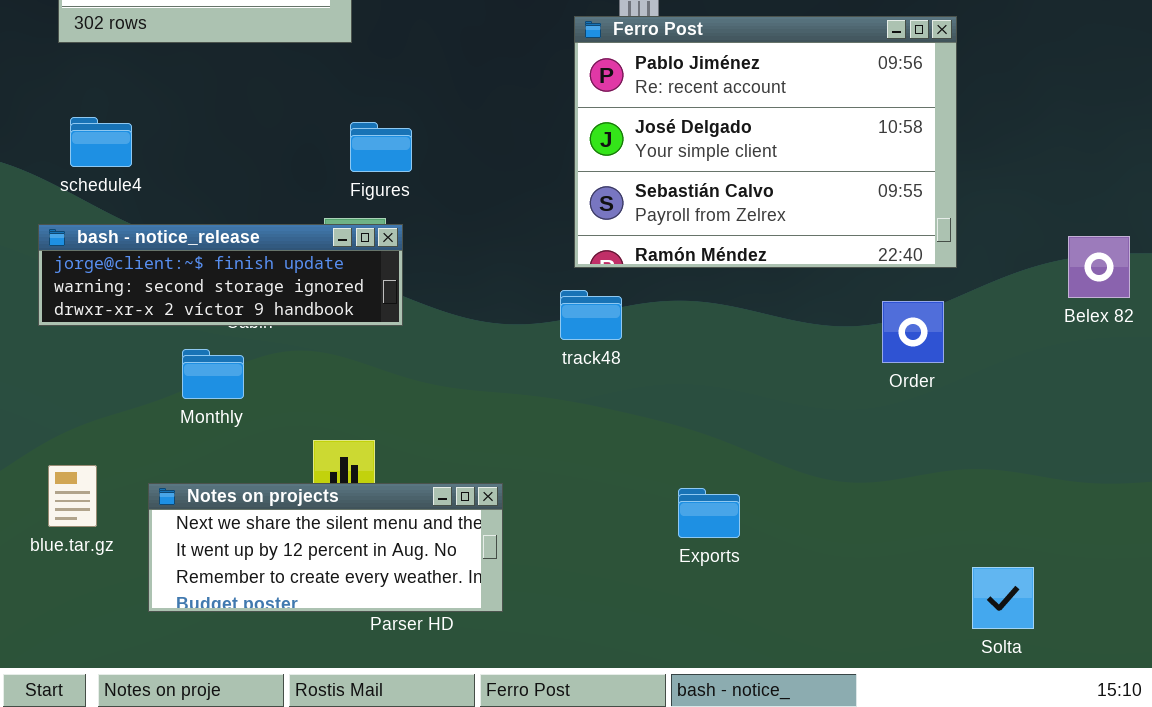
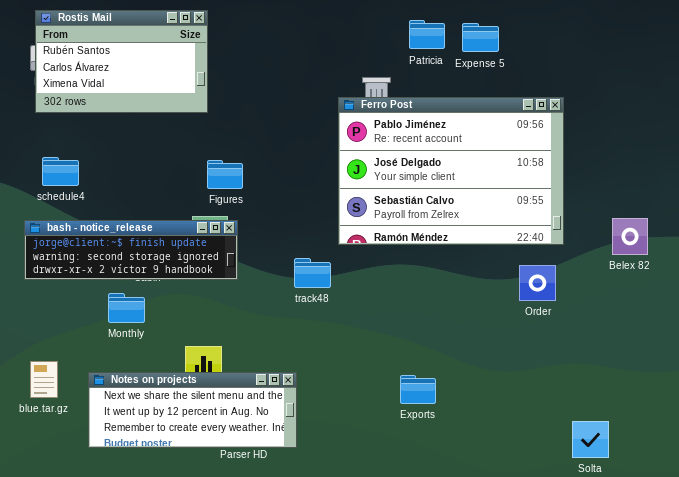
Belex 82: [1068,236,1130,298] -> [612,218,648,255], moved
track48: [560,290,622,340] -> [294,258,331,288], moved

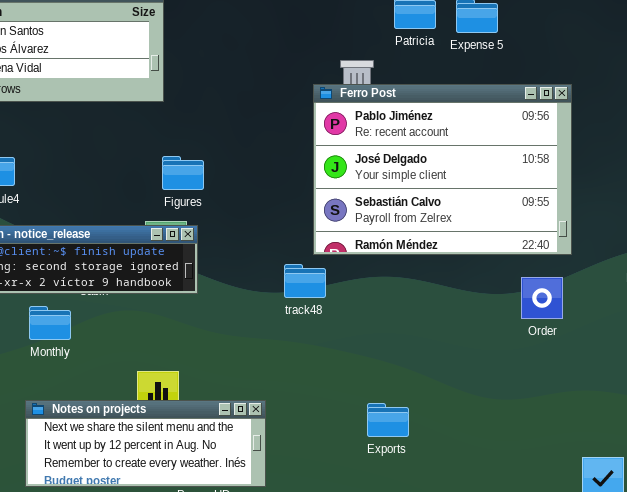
track48: [294,258,331,288] -> [284,264,326,298], moved
Monthly: [108,293,145,323] -> [29,306,71,340], moved
Exports: [400,375,436,404] -> [367,403,409,437], moved

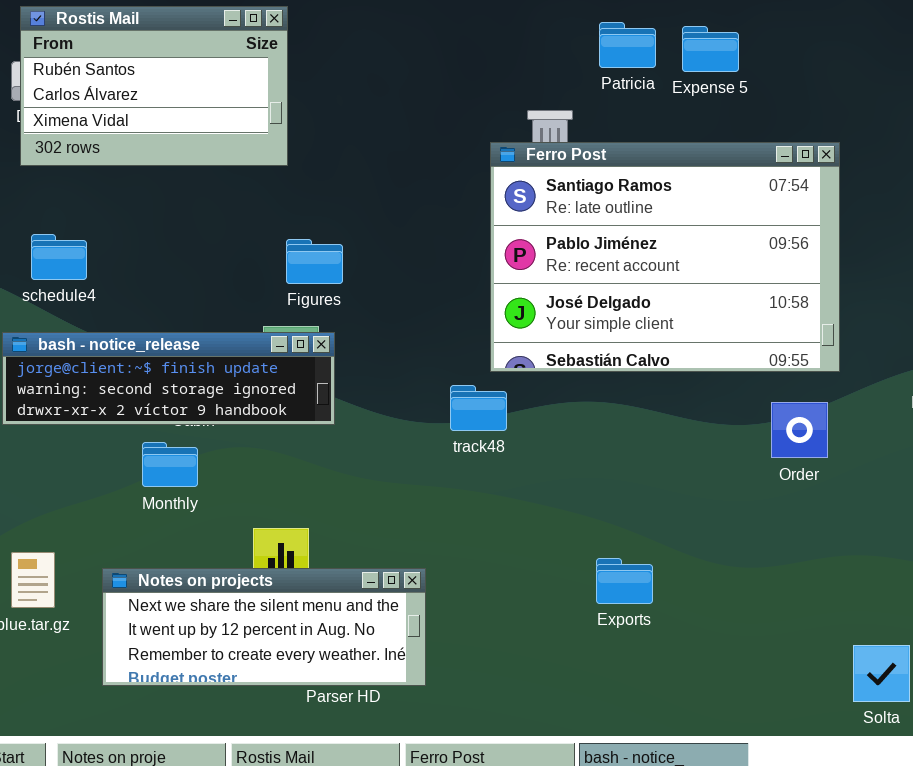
Ferro Post: [313,84,572,255] -> [490,142,840,372], scrolled up 1 row
Monthly: [29,306,71,340] -> [142,442,198,487], moved
Exports: [367,403,409,437] -> [596,558,653,604], moved

